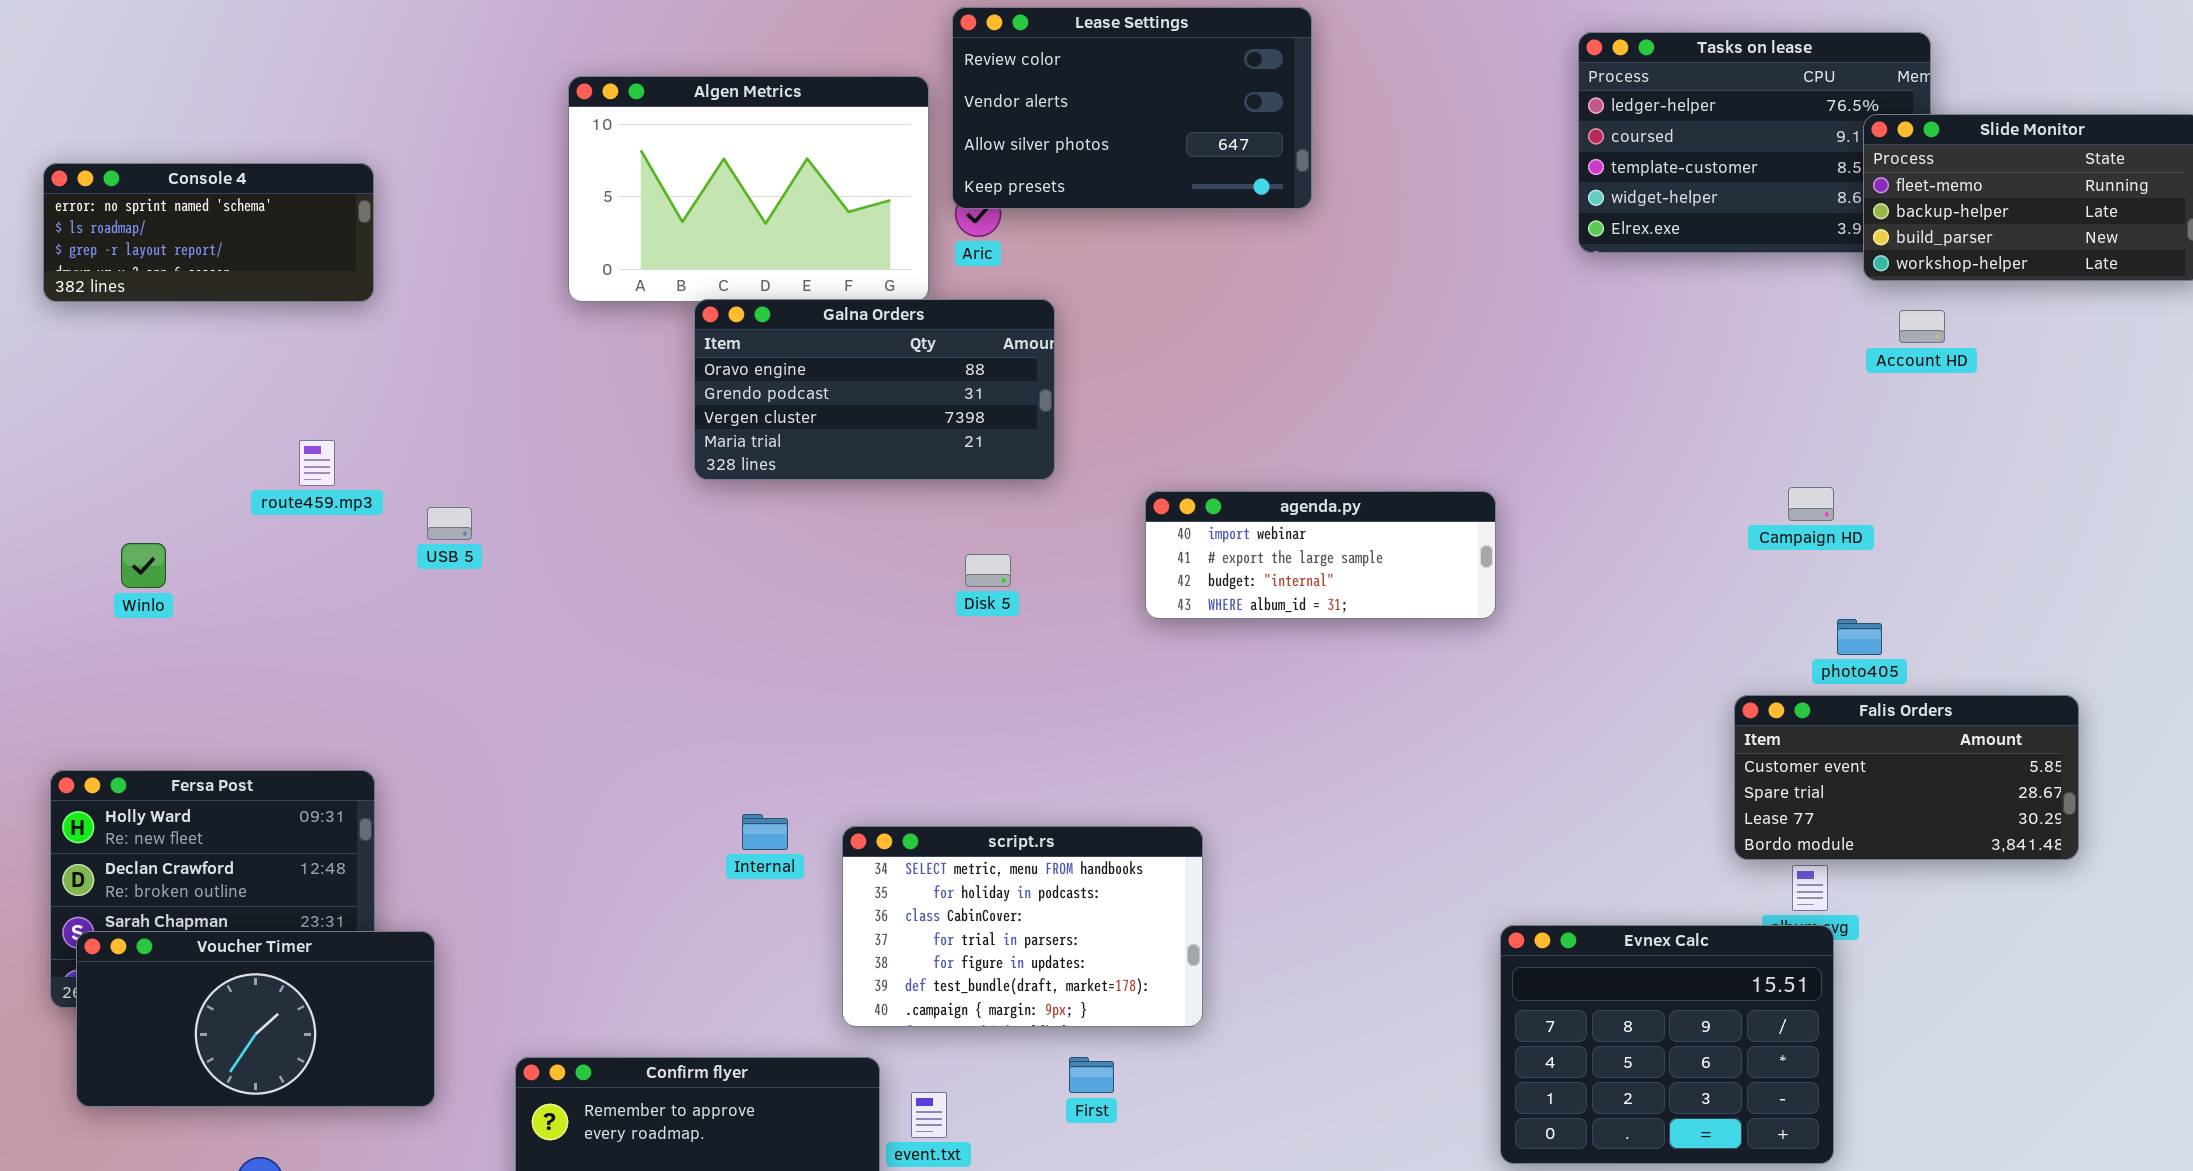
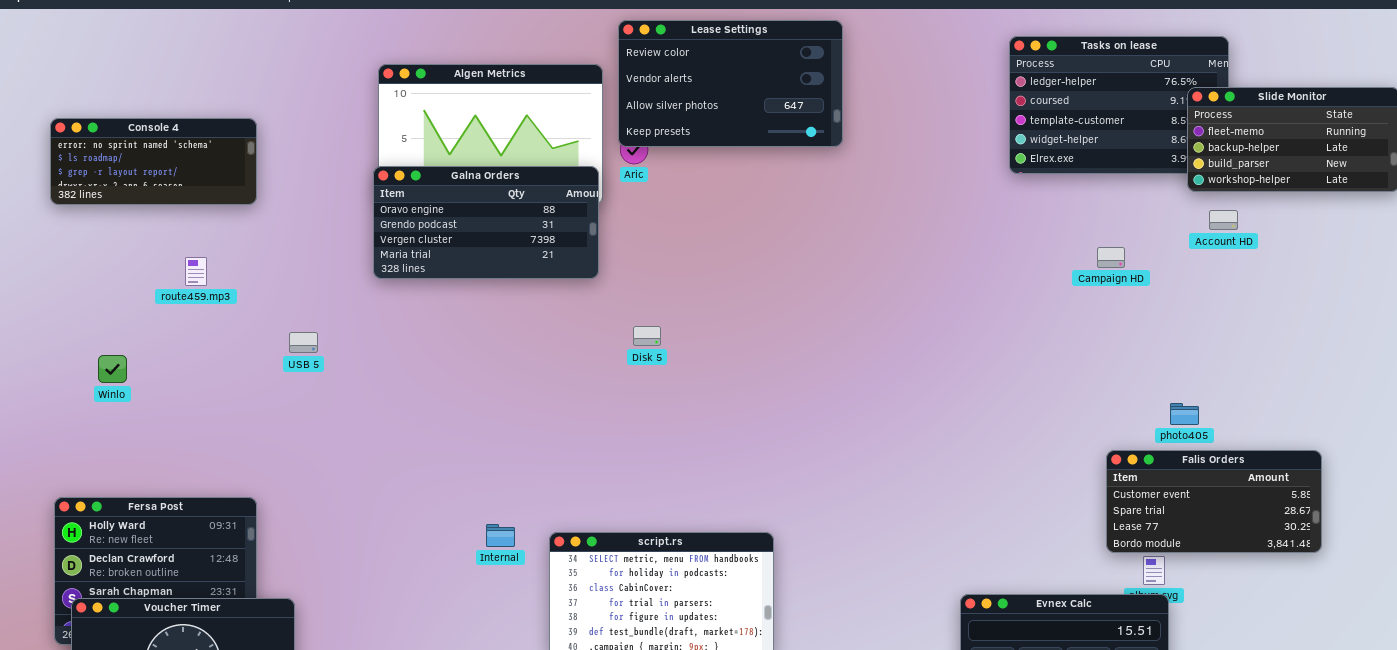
Galna Orders: [694,299,1055,480] -> [373,166,599,279], moved
route459.mp3: [299,440,335,486] -> [185,257,207,286], moved
Campaign HD: [1788,487,1834,521] -> [1097,247,1125,268], moved
agenda.py: [1145,491,1496,619] -> none, closed
Disk 5: [965,554,1011,587] -> [633,326,661,346], moved

